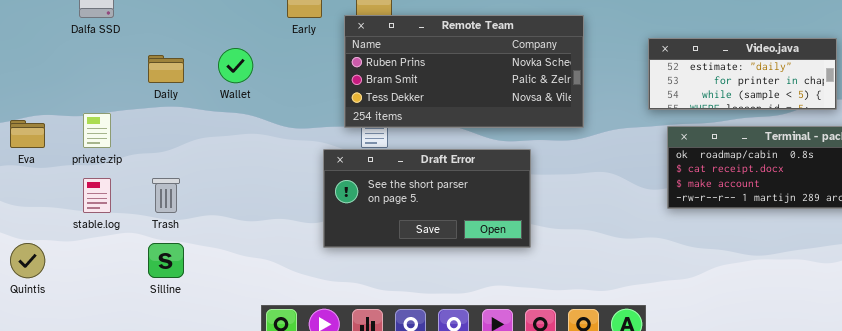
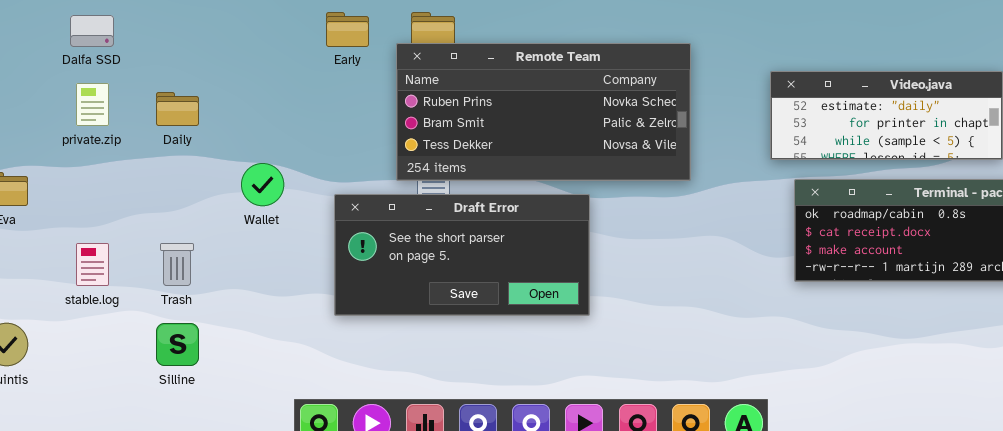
Wallet: [218,48,253,83] -> [241,163,284,206], moved
private.zip: [83,113,111,148] -> [76,83,109,126], moved
Draft Error: [323,149,531,248] -> [334,194,590,316], moved

